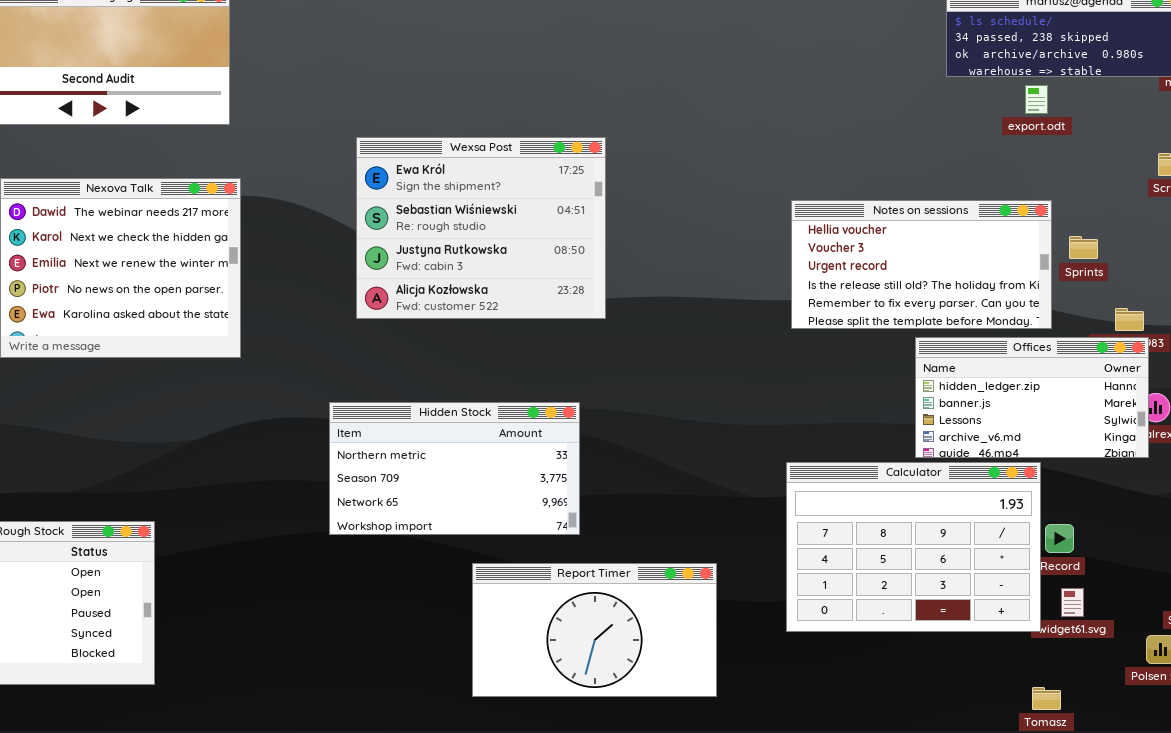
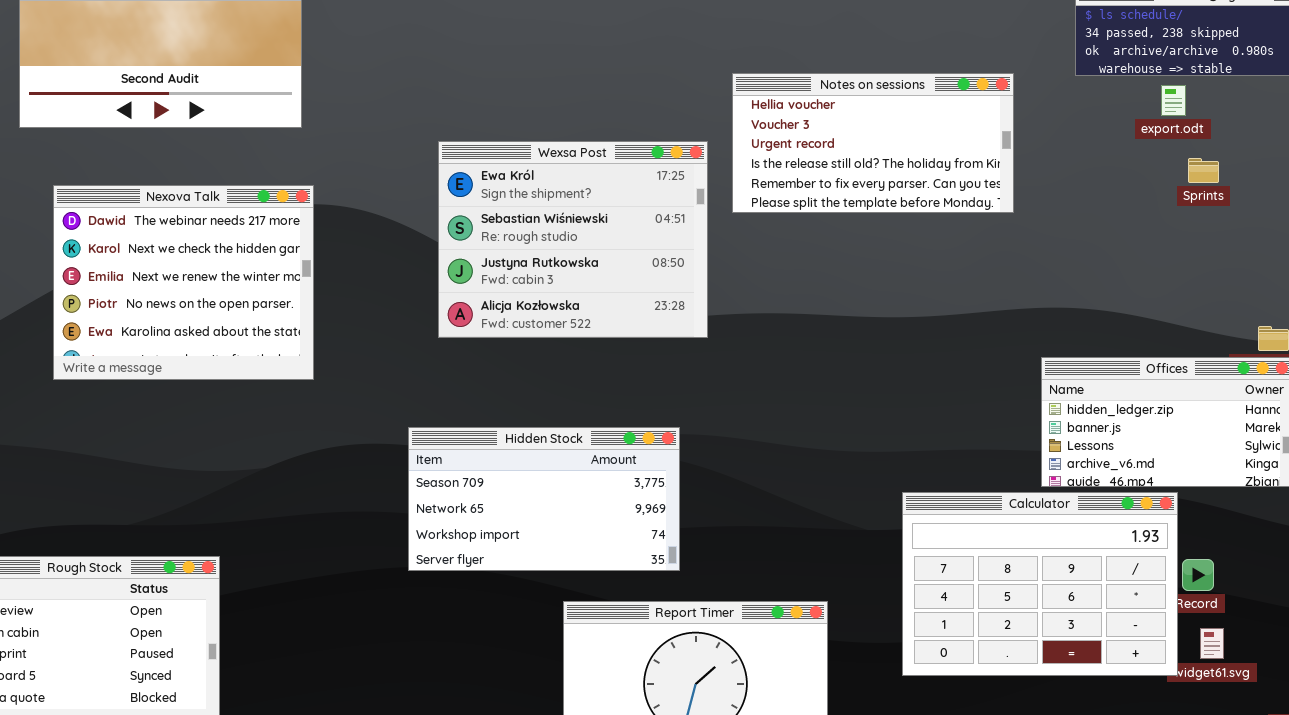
Notes on sessions: [791,200,1052,329] -> [732,73,1014,213], moved
Sprints: [1069,236,1098,259] -> [1188,158,1219,183], moved
Hidden Stock: [329,402,580,535] -> [408,427,680,571], scrolled down 1 row

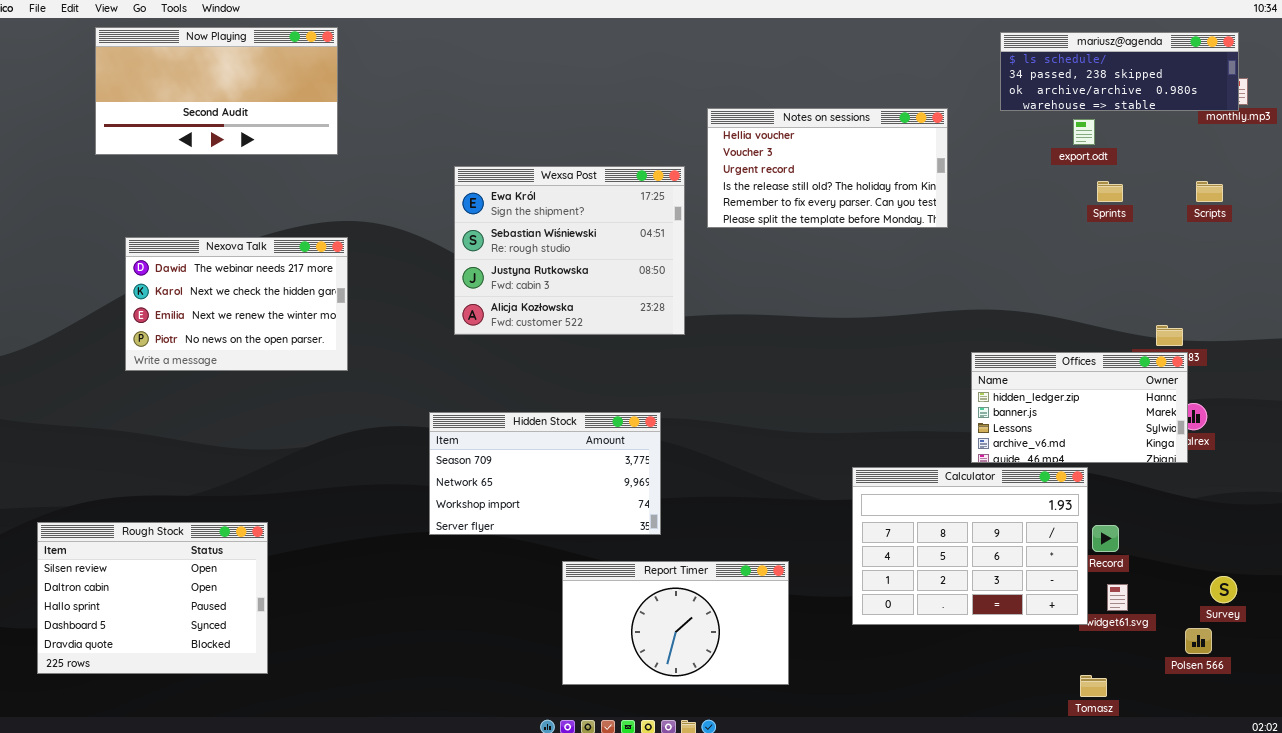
Nexova Talk: [53,185,314,380] -> [125,237,348,371], resized

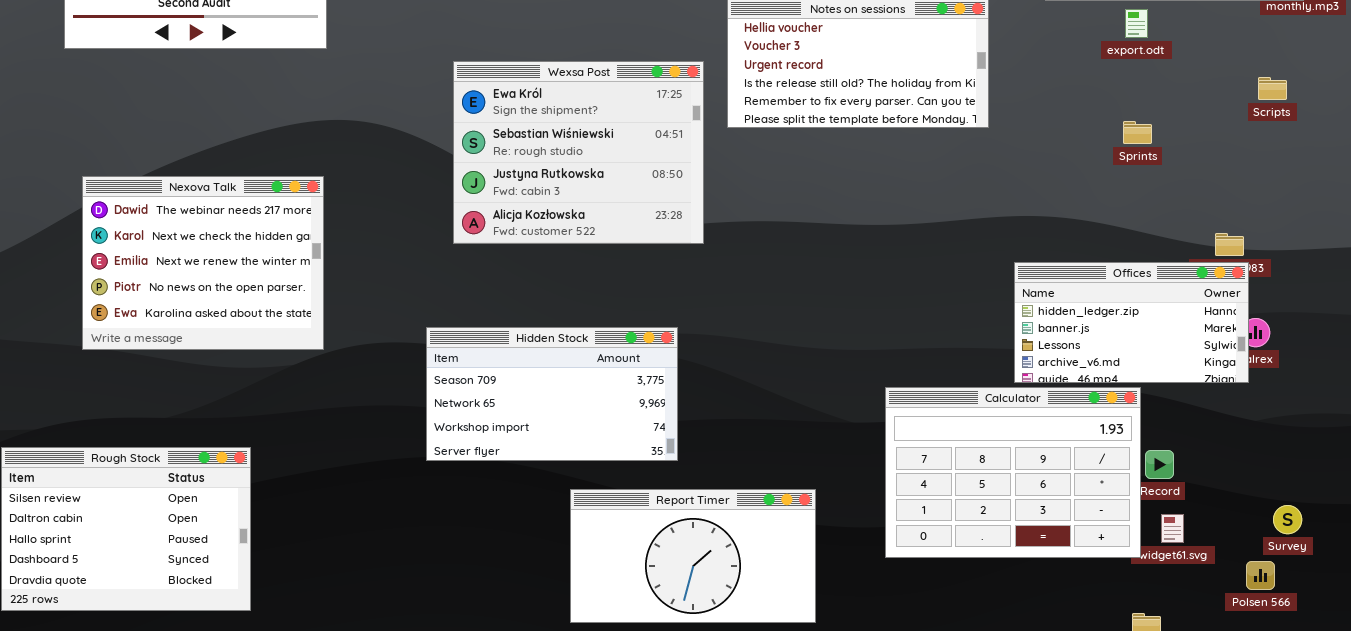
Sprints: [1097,181,1123,202] -> [1123,121,1152,144], moved
Nexova Talk: [125,237,348,371] -> [82,176,324,350], moved, resized

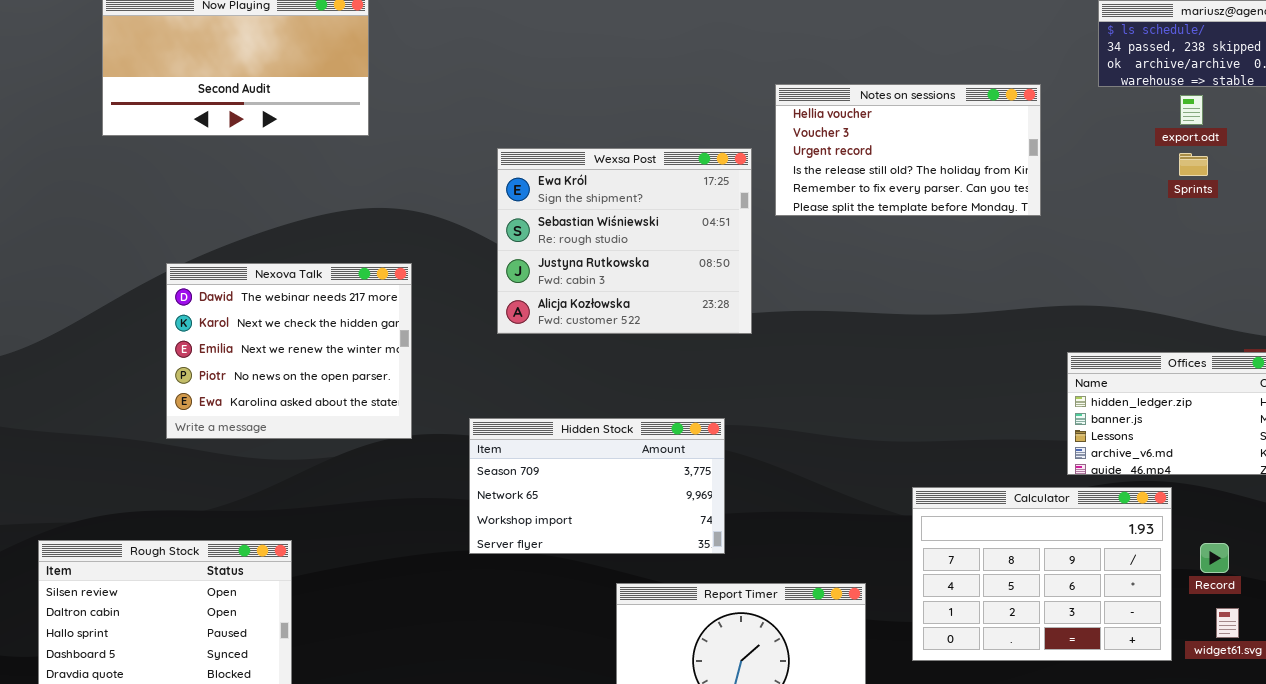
Sprints: [1123,121,1152,144] -> [1179,153,1208,176], moved
Nexova Talk: [82,176,324,350] -> [166,263,412,439], moved
Calculator: [885,387,1141,558] -> [912,487,1172,661], moved

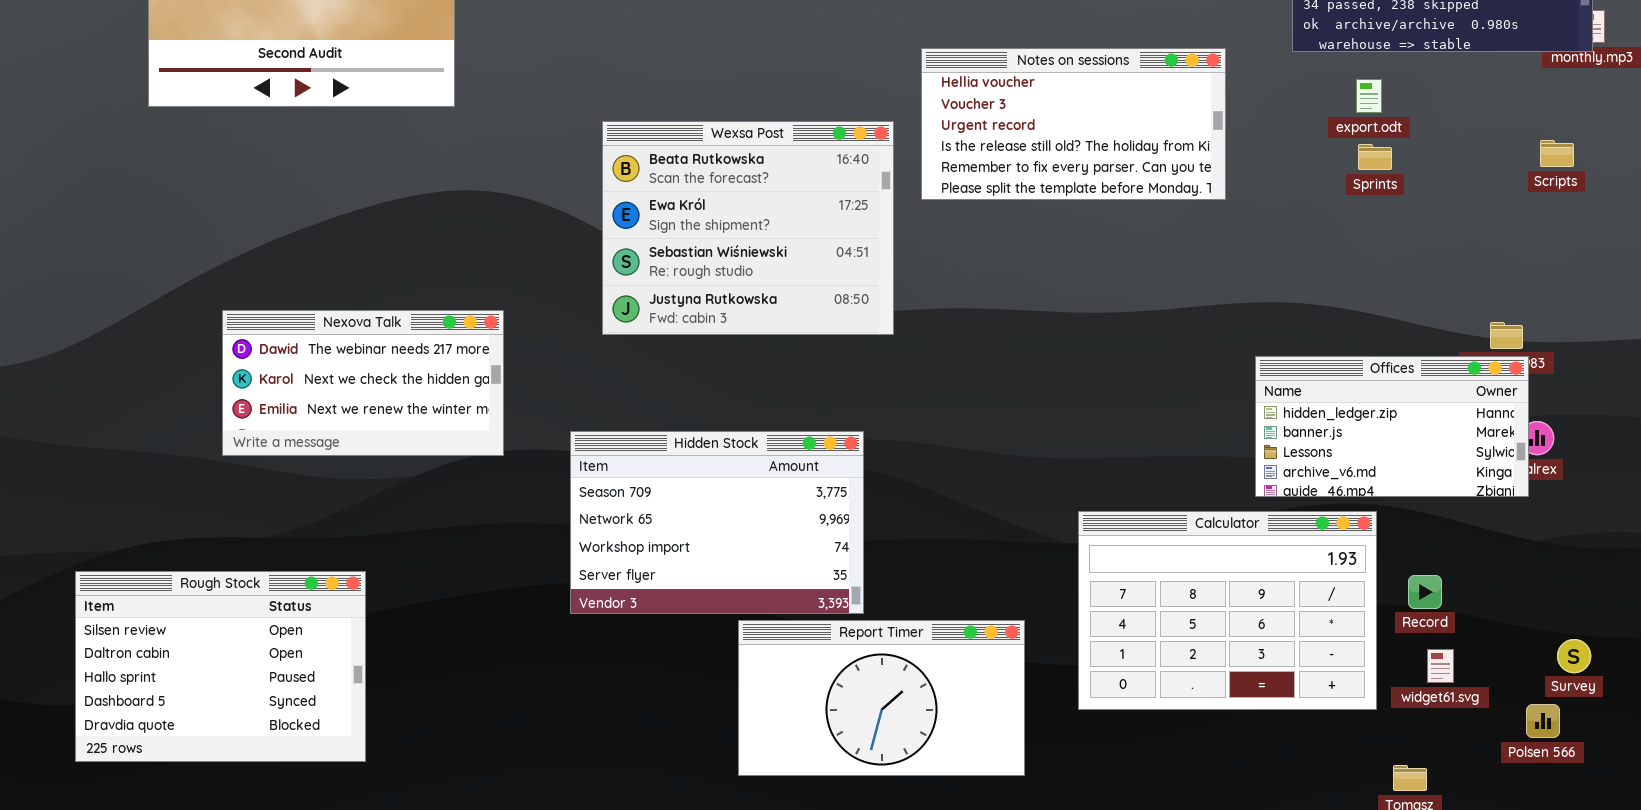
export.odt: [1180,95,1203,125] -> [1356,79,1382,113], moved
Wexsa Post: [497,148,752,334] -> [602,121,894,335], scrolled up 1 row
Sprints: [1179,153,1208,176] -> [1358,144,1392,170], moved
Nexova Talk: [166,263,412,439] -> [222,310,504,456], resized
Hidden Stock: [469,418,725,554] -> [570,431,864,614], resized

